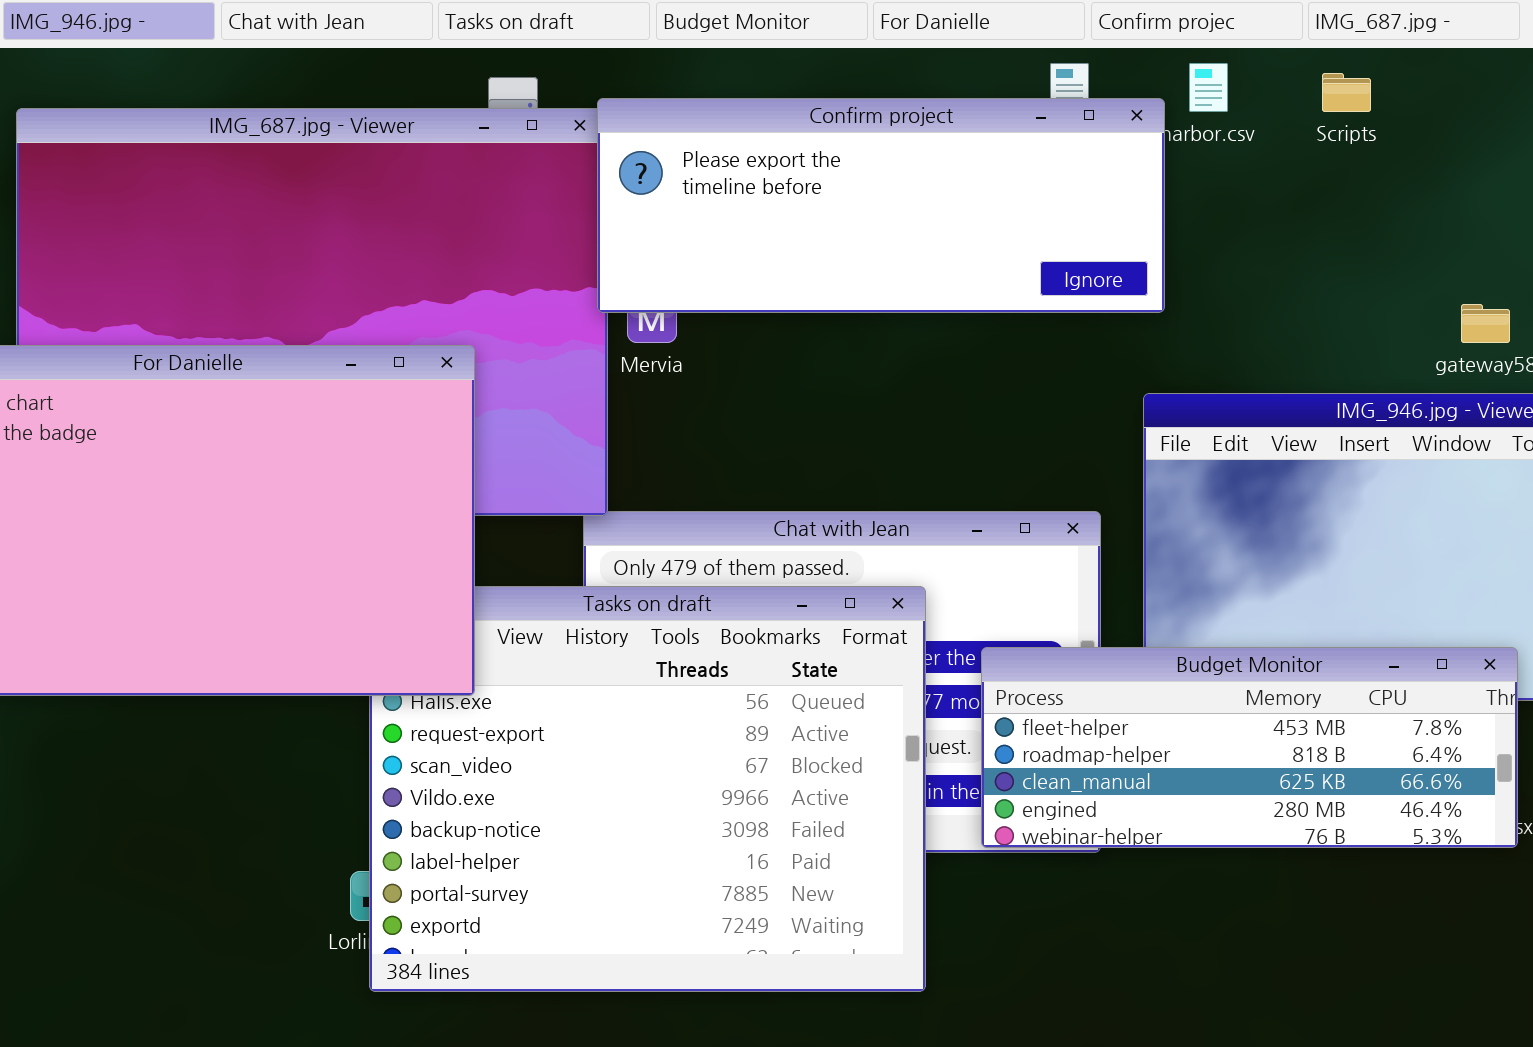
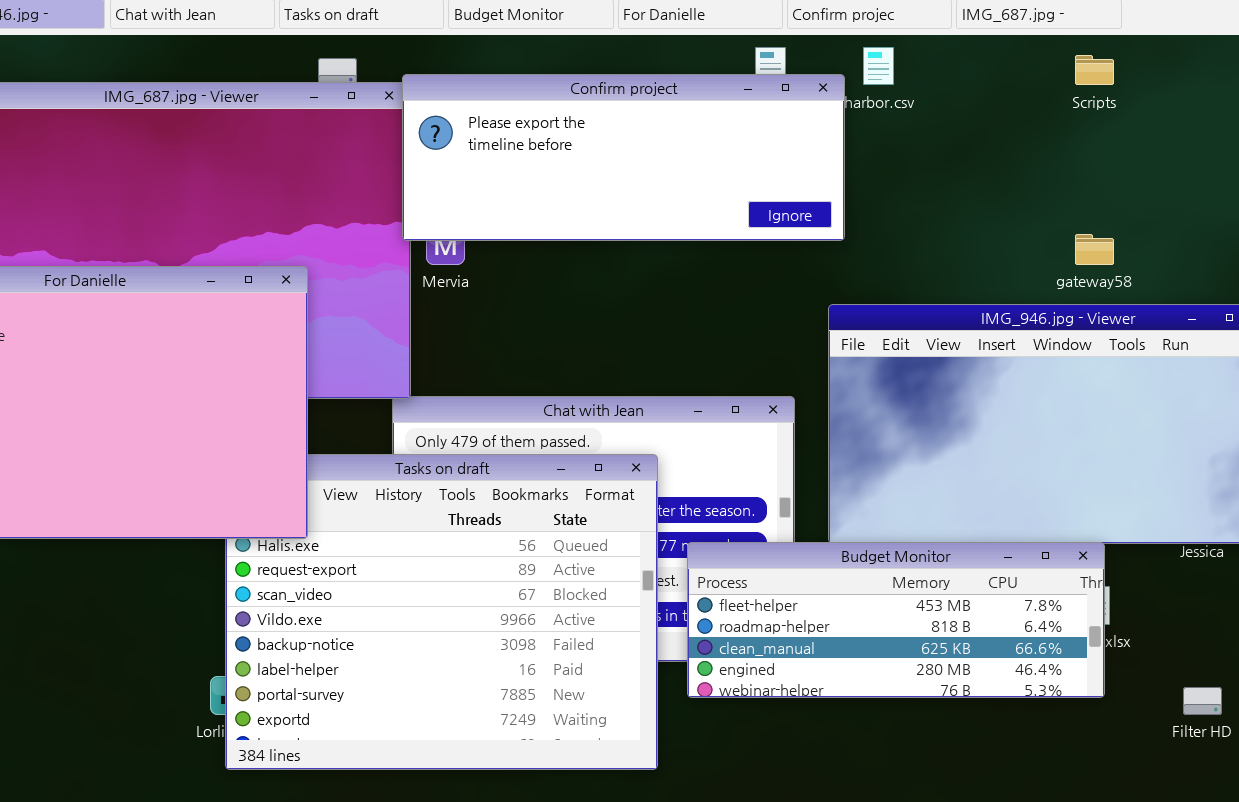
Scripts: [1322,73,1371,112] -> [1075,55,1114,85], moved
Budget Monitor: [981,647,1518,848] -> [687,542,1105,698], moved

